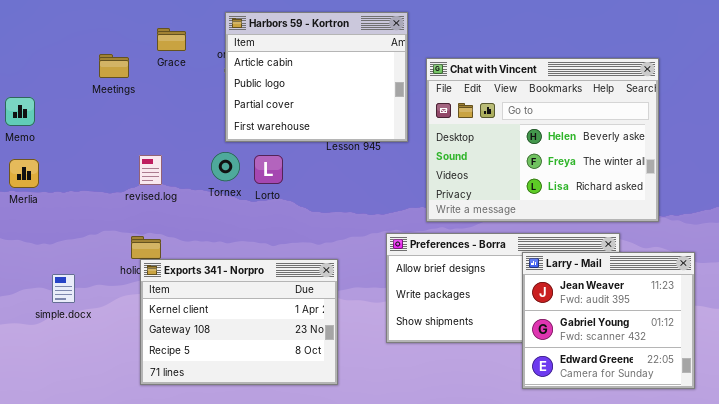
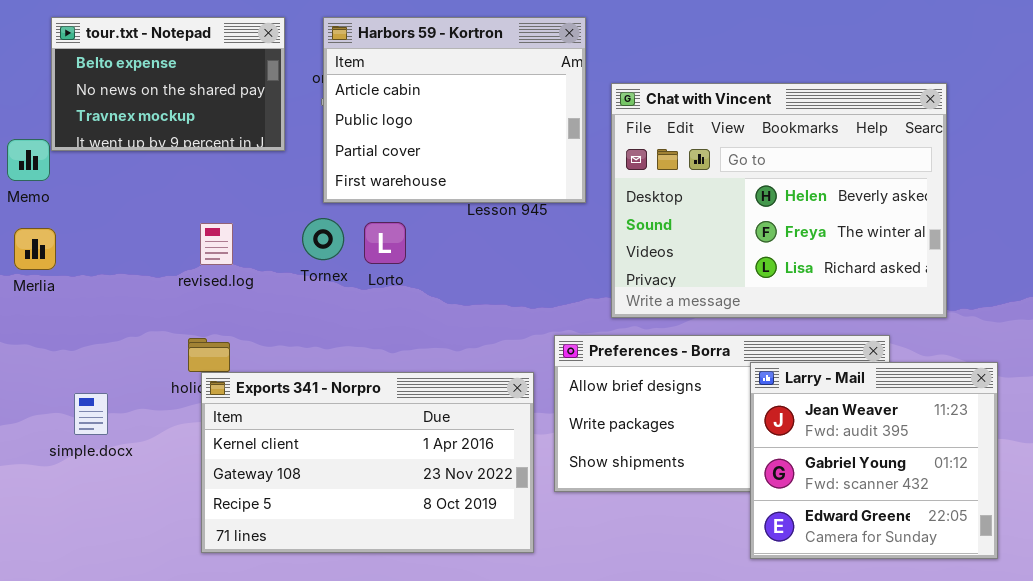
tour.txt - Notepad: none -> [51,17,285,151], opened
Exports 341 - Norpro: [140,259,338,385] -> [201,372,534,553], resized

